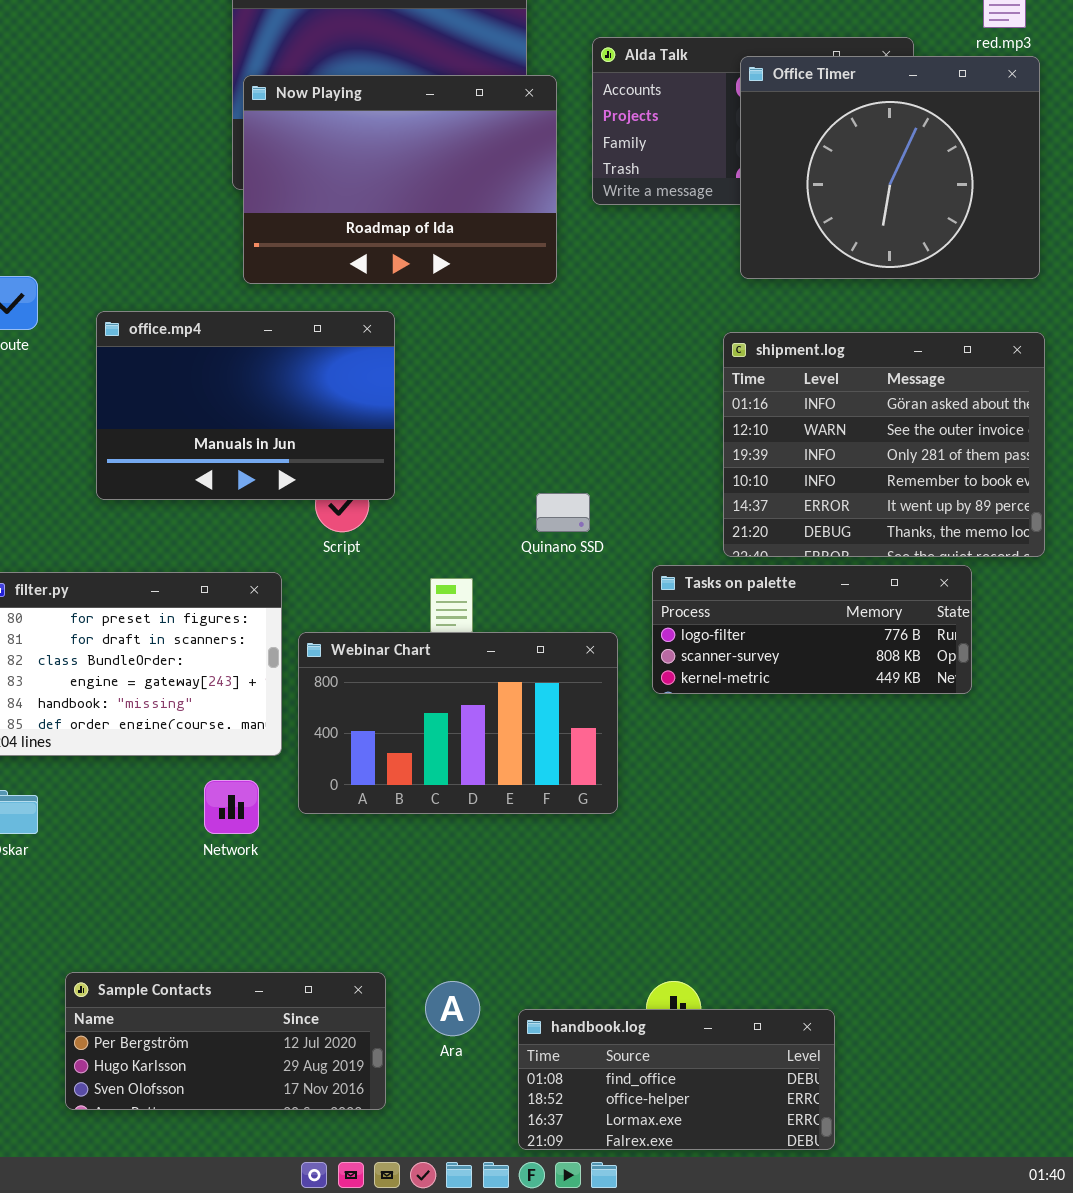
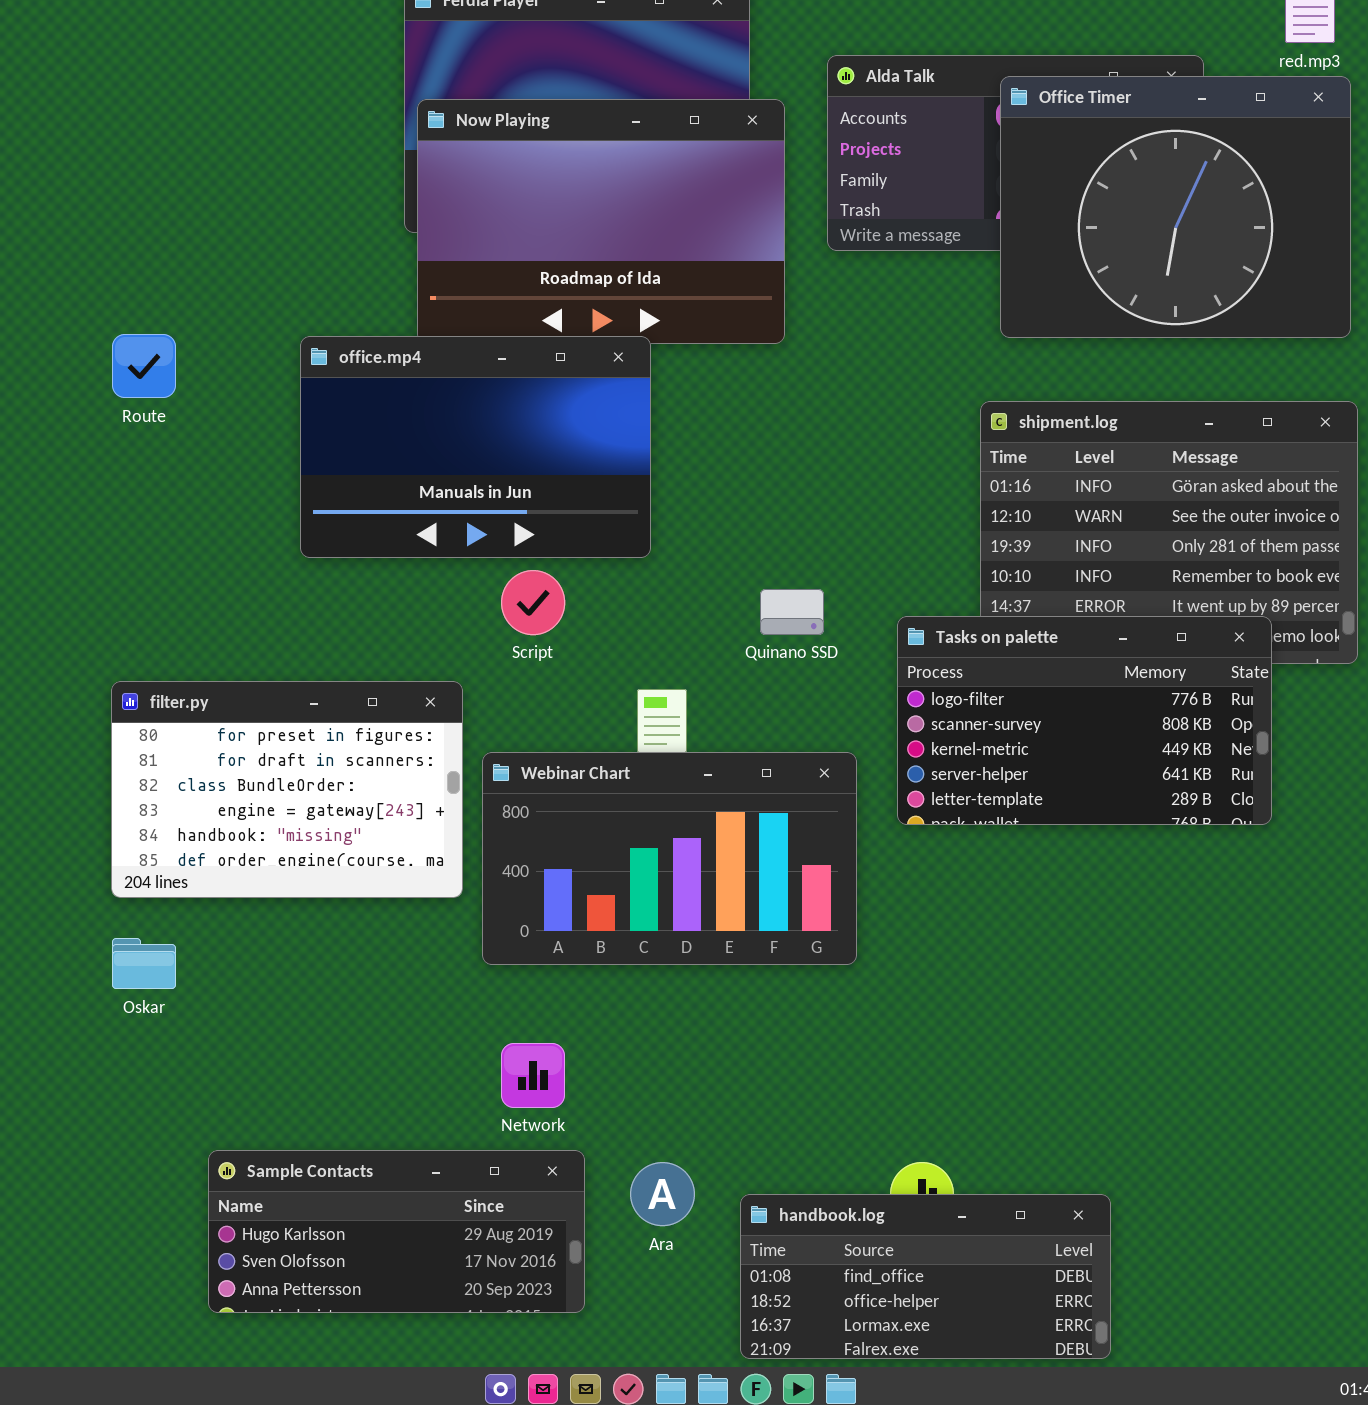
office.mp4: [96,311,395,500] -> [300,336,651,558], moved
Tasks on palette: [652,565,972,694] -> [897,616,1272,825], resized
Network: [204,780,259,834] -> [501,1043,565,1108], moved
Sample Contacts: [65,972,386,1110] -> [208,1150,585,1313], scrolled down 1 row

